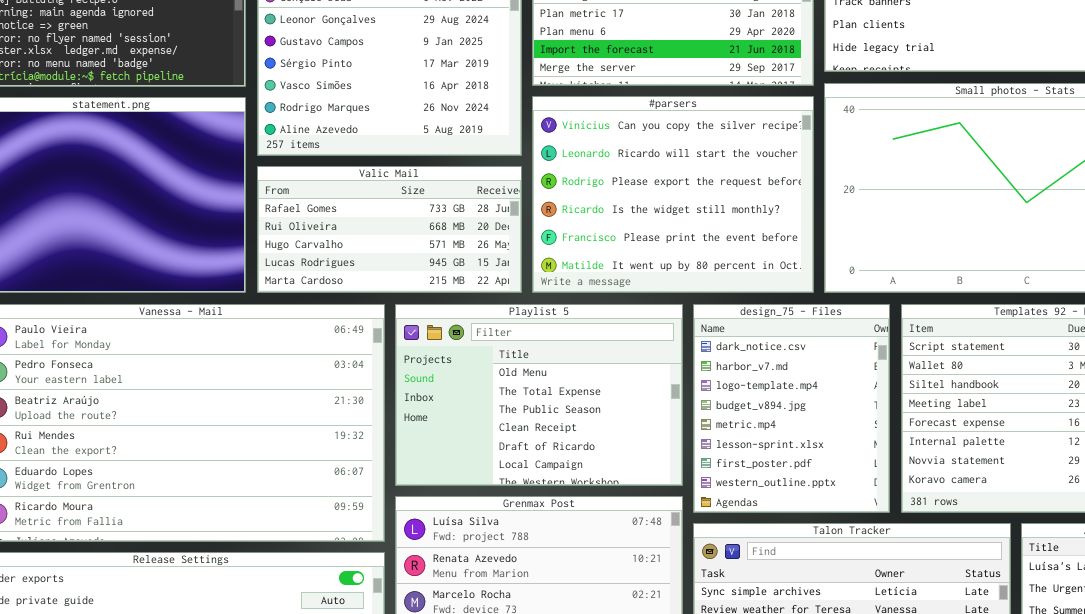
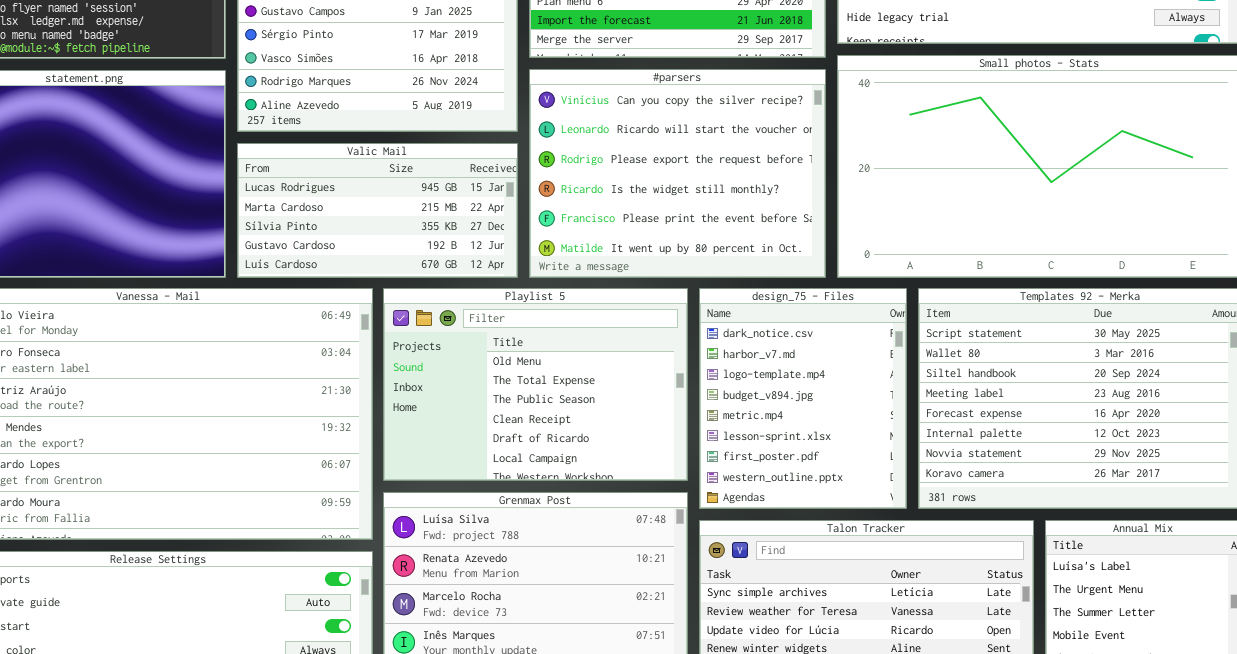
Valic Mail: [257,166,522,293] -> [237,143,518,278], scrolled down 3 rows

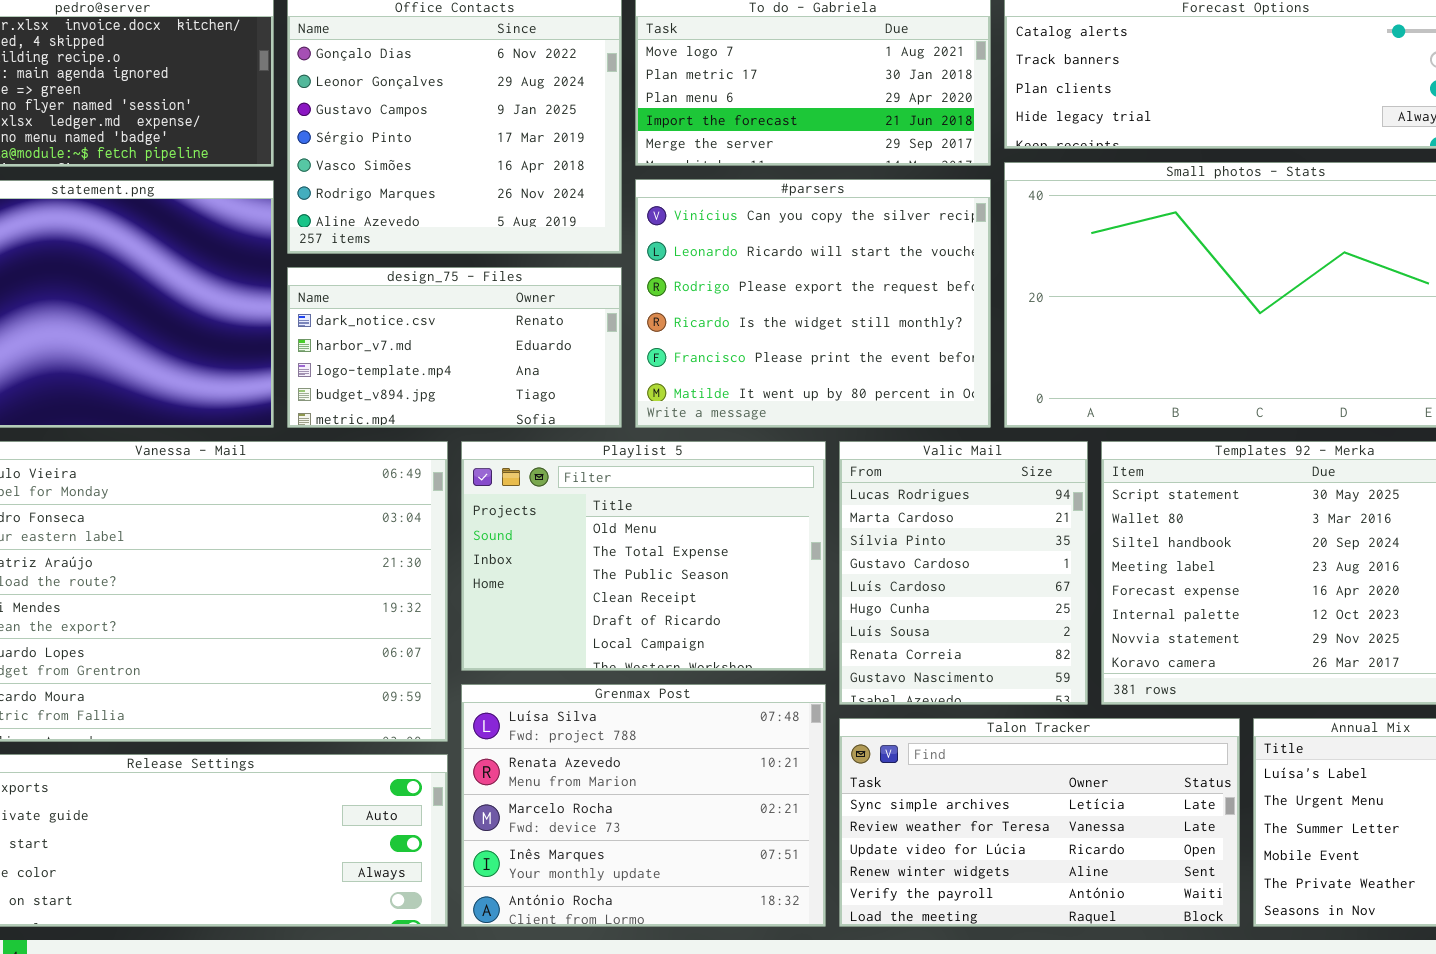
Valic Mail: [237,143,518,278] -> [839,441,1088,705], moved, resized
design_75 - Files: [699,288,907,509] -> [287,267,622,428], moved, resized

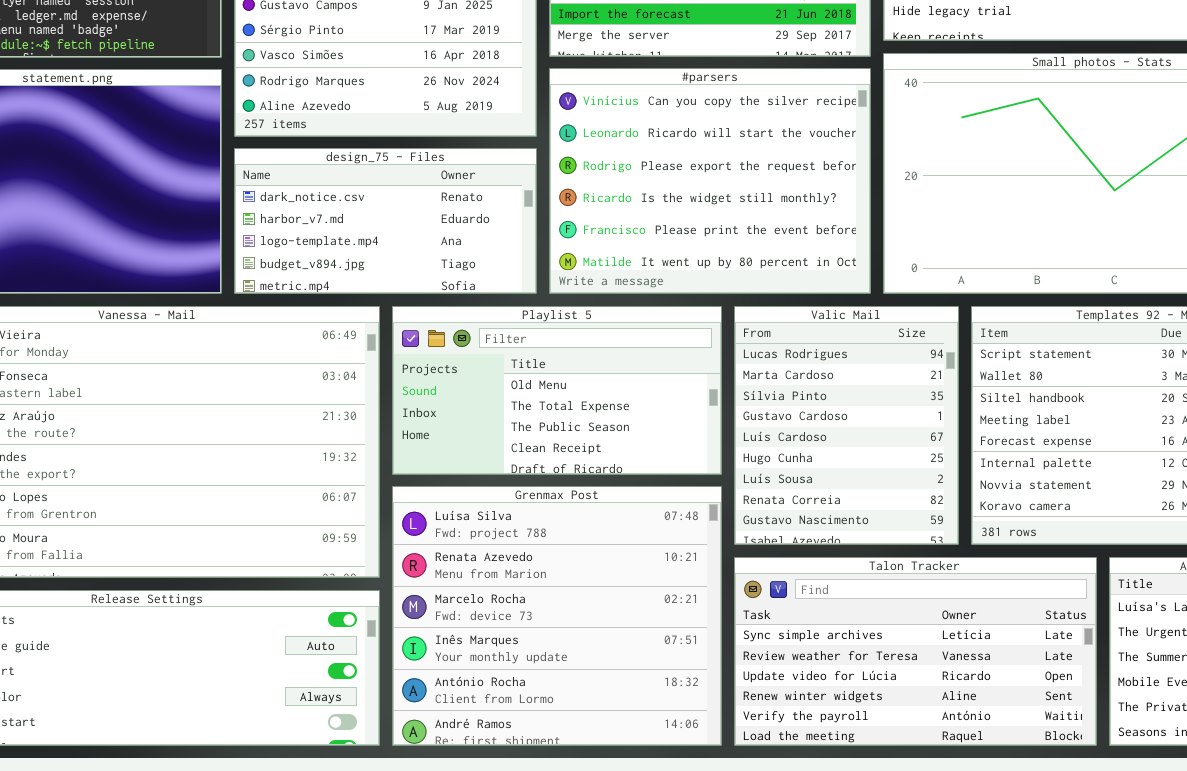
Playlist 5: [461,441,826,671] -> [392,306,722,475], resized
Grenmax Post: [461,684,826,927] -> [392,486,722,746], resized

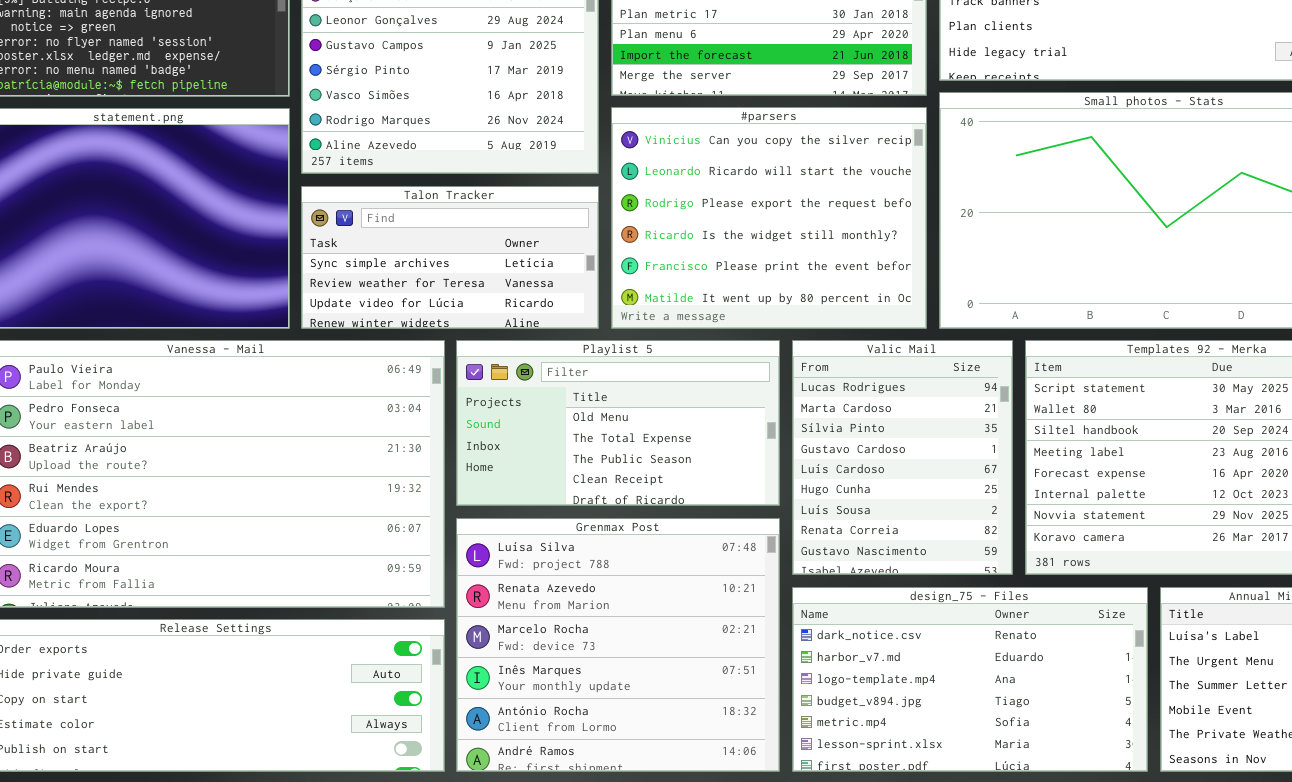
design_75 - Files: [234,148,537,294] -> [792,587,1148,772], moved, resized
Talon Tracker: [734,557,1097,746] -> [301,186,599,329], moved, resized

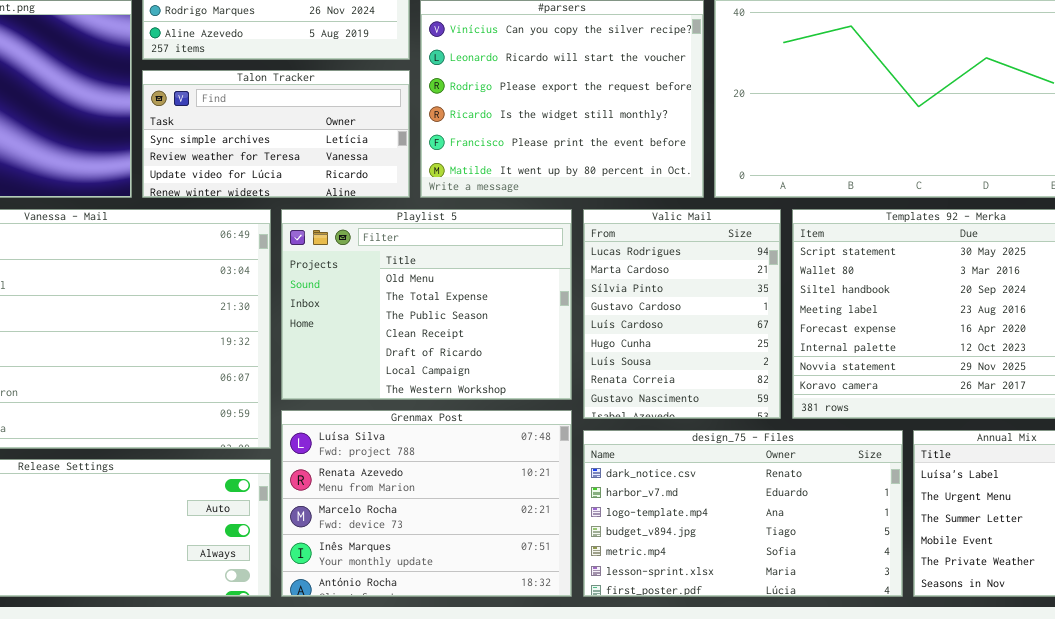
Playlist 5: [456,340,780,506] -> [281,209,572,400], resized
Grenmax Post: [456,518,780,772] -> [281,410,572,597], resized

